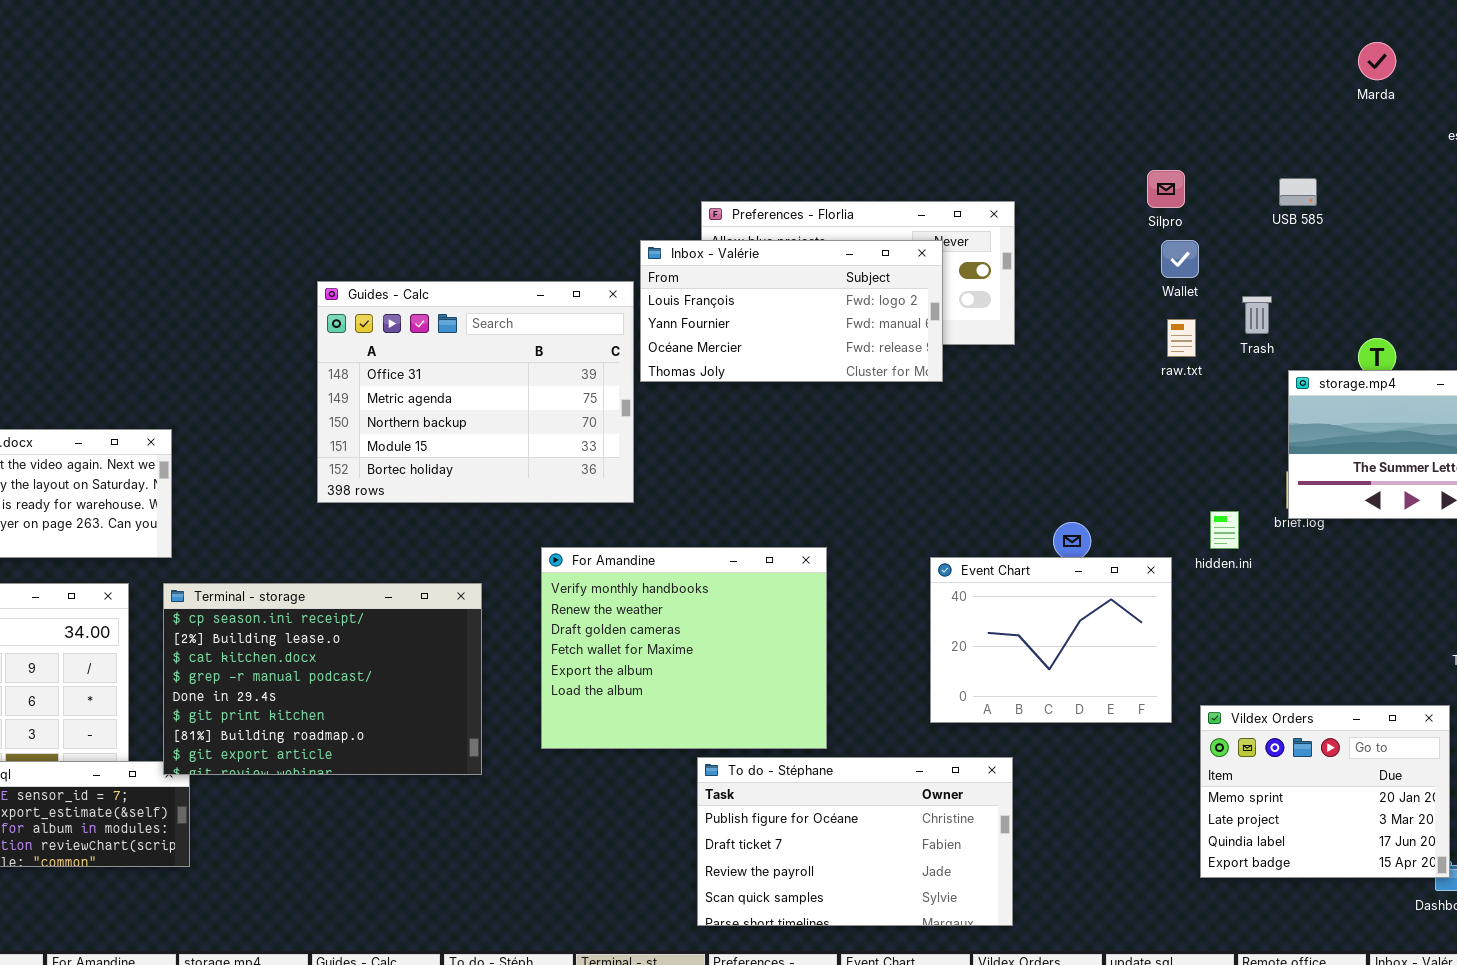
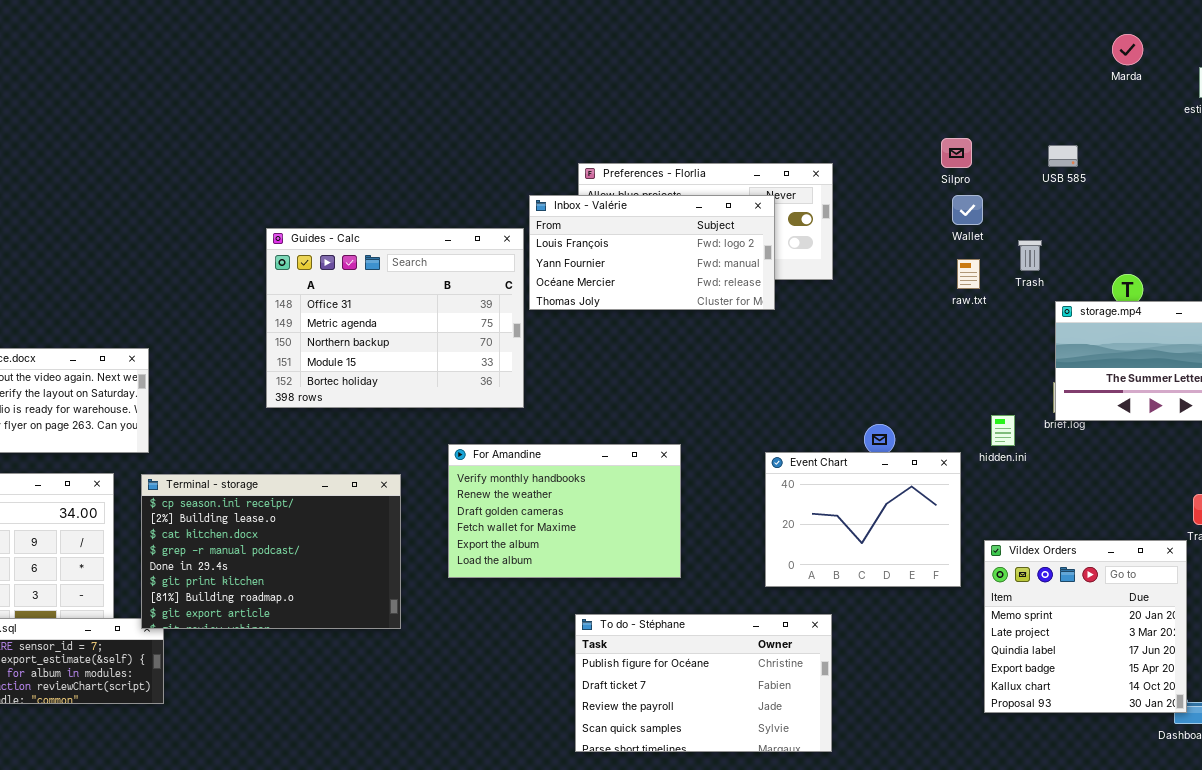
For Amandine: [541,547,827,749] -> [448,444,681,578], resized
Vildex Orders: [1200,705,1450,878] -> [984,540,1187,713], resized

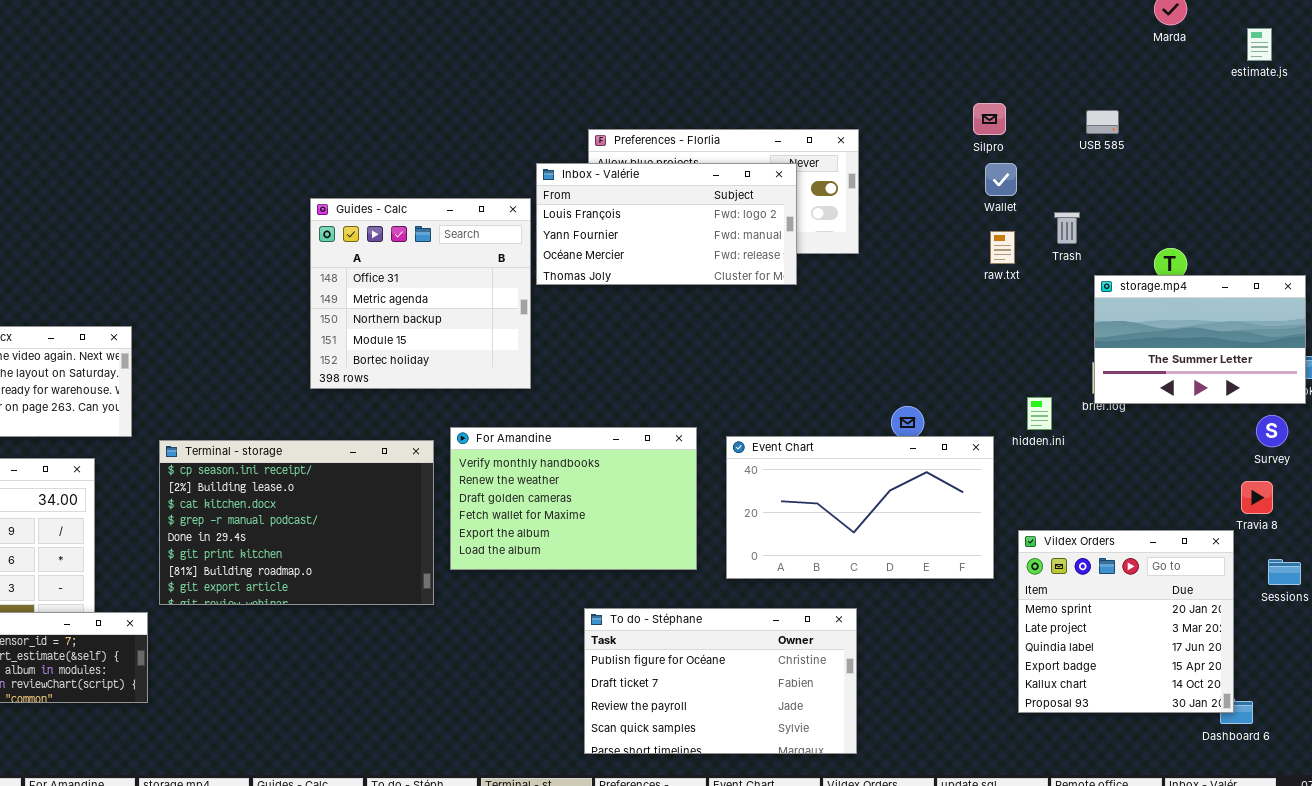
Guides - Calc: [266,228,524,408] -> [310,198,531,389], resized
Event Chart: [765,452,961,587] -> [726,436,994,579], resized
Terminal - storage: [141,474,401,629] -> [159,440,434,605], moved

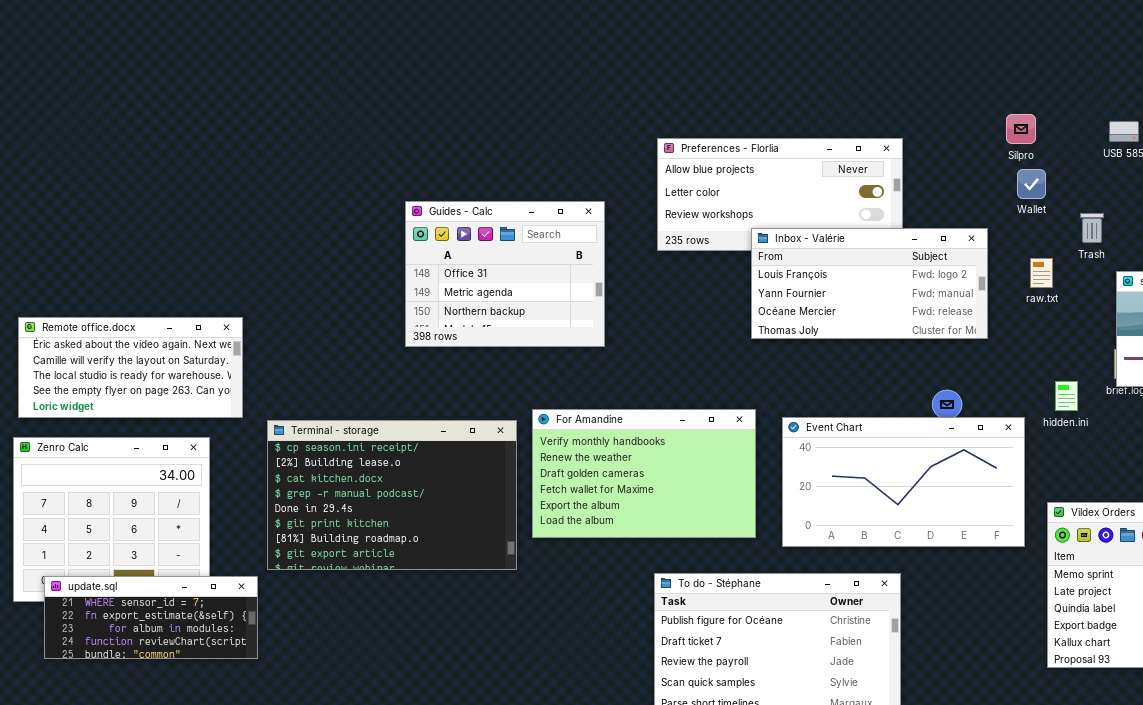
Inbox - Valérie: [536,163,797,285] -> [751,228,988,339], moved
Guides - Calc: [310,198,531,389] -> [405,201,605,347], resized
raw.txt: [990,231,1015,264] -> [1030,258,1053,288], moved

